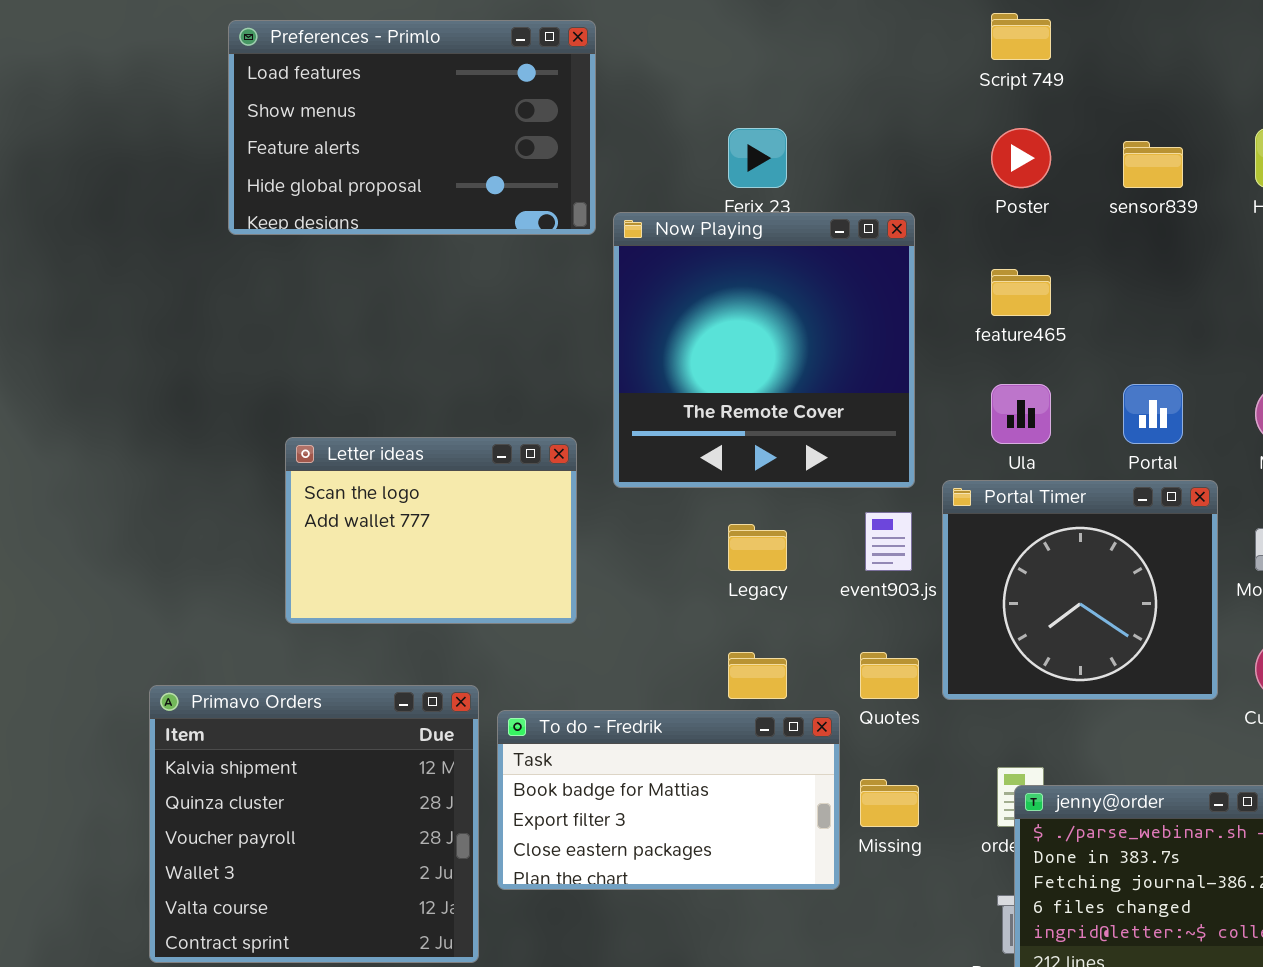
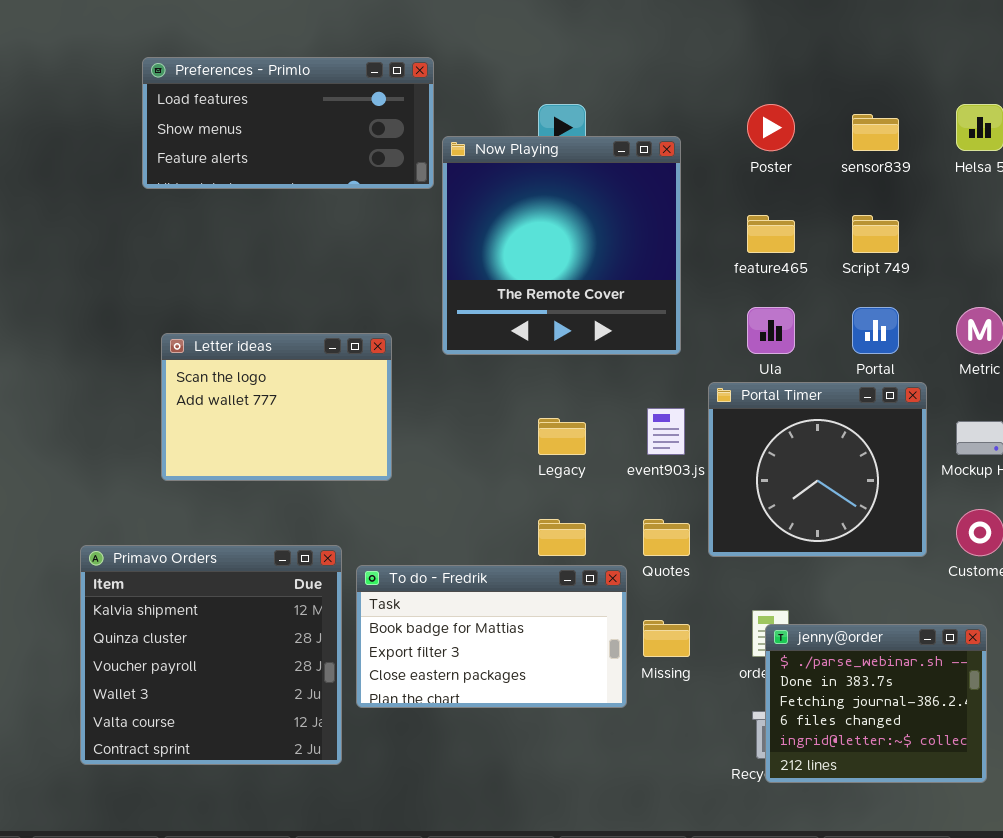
Script 749: [991,13,1051,60] -> [852,215,899,253], moved
Preferences - Primlo: [228,20,596,235] -> [142,57,434,189], resized
Now Playing: [613,212,915,488] -> [442,136,681,355], moved
Letter ideas: [285,437,577,624] -> [161,333,392,481], moved

